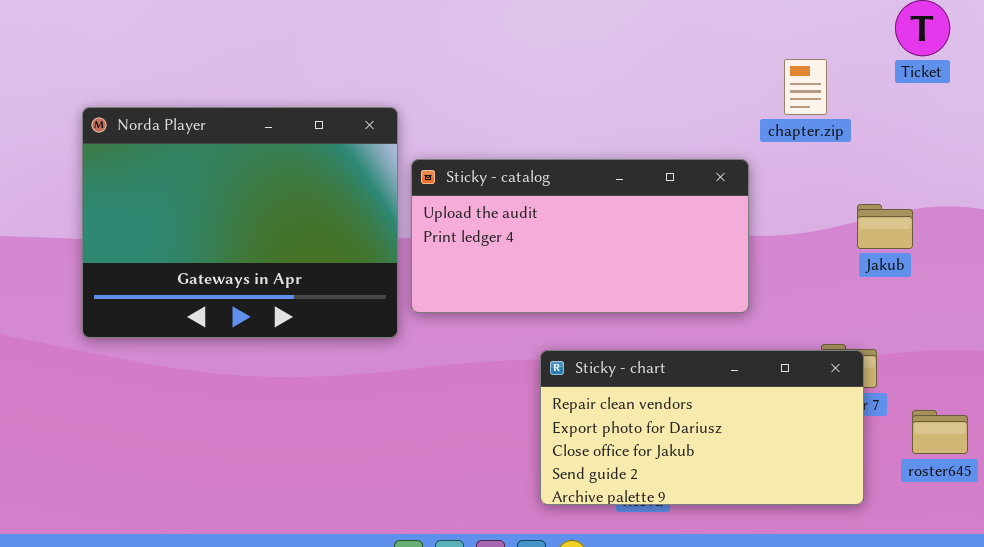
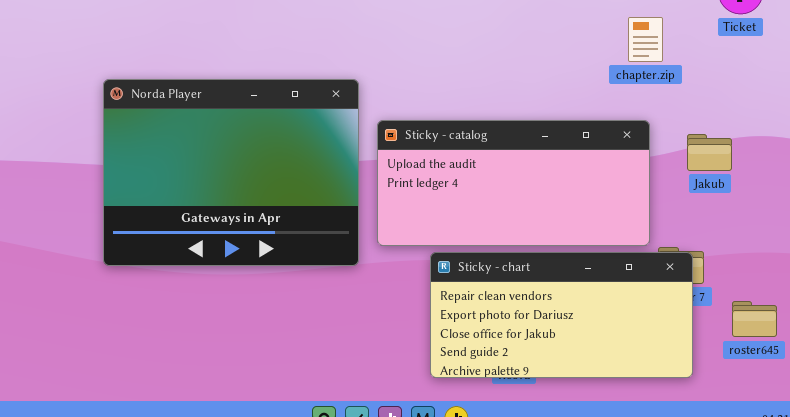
Norda Player: [82,107,398,338] -> [103,79,359,266], moved
Sticky - catalog: [411,159,749,313] -> [377,120,650,246], moved

